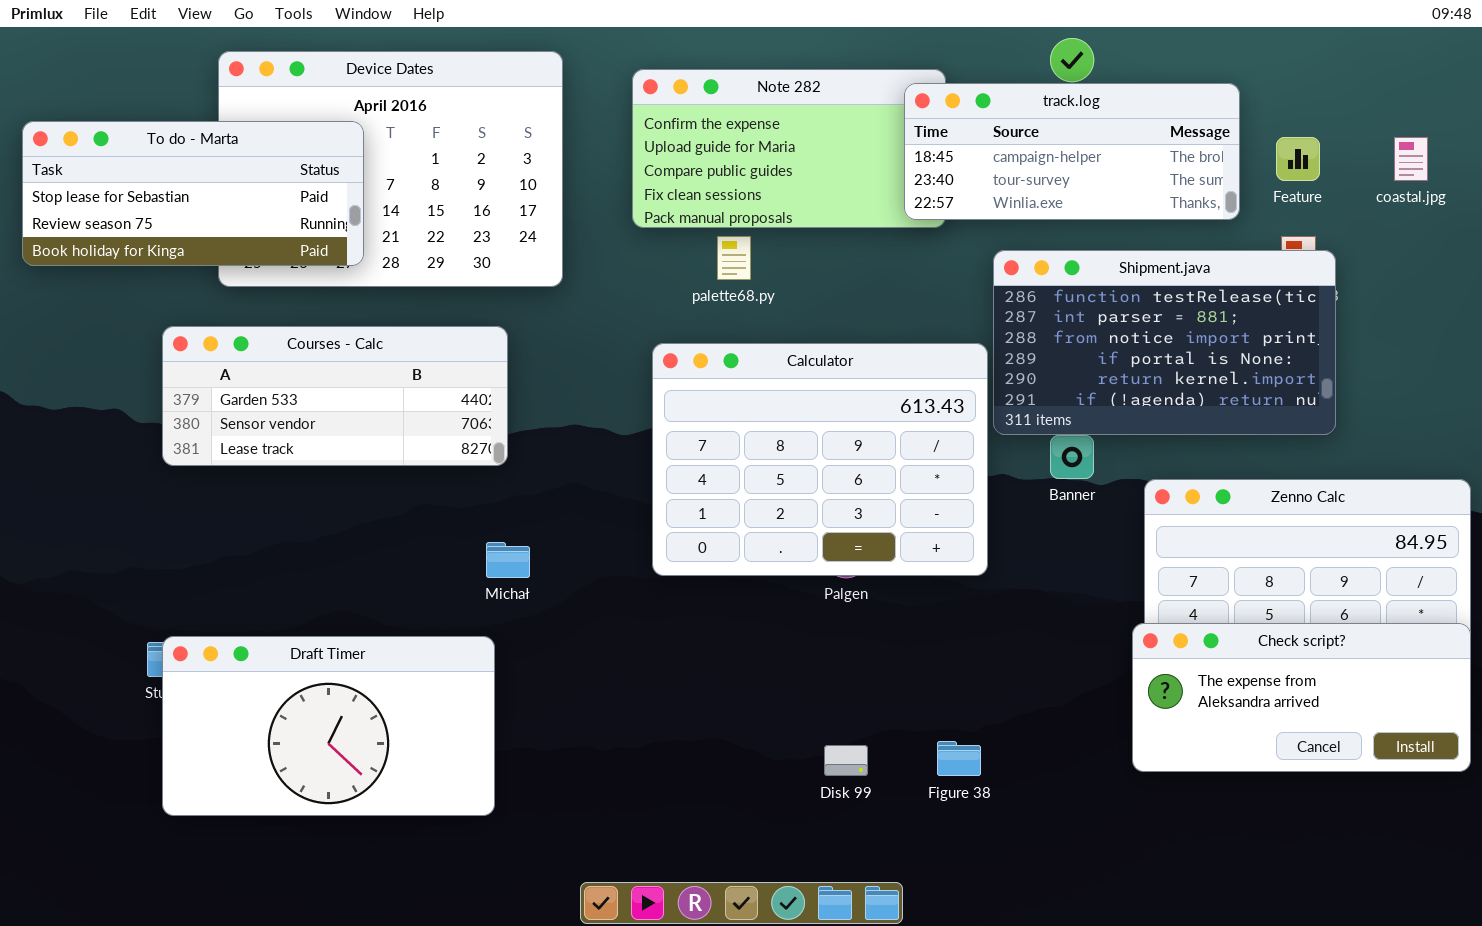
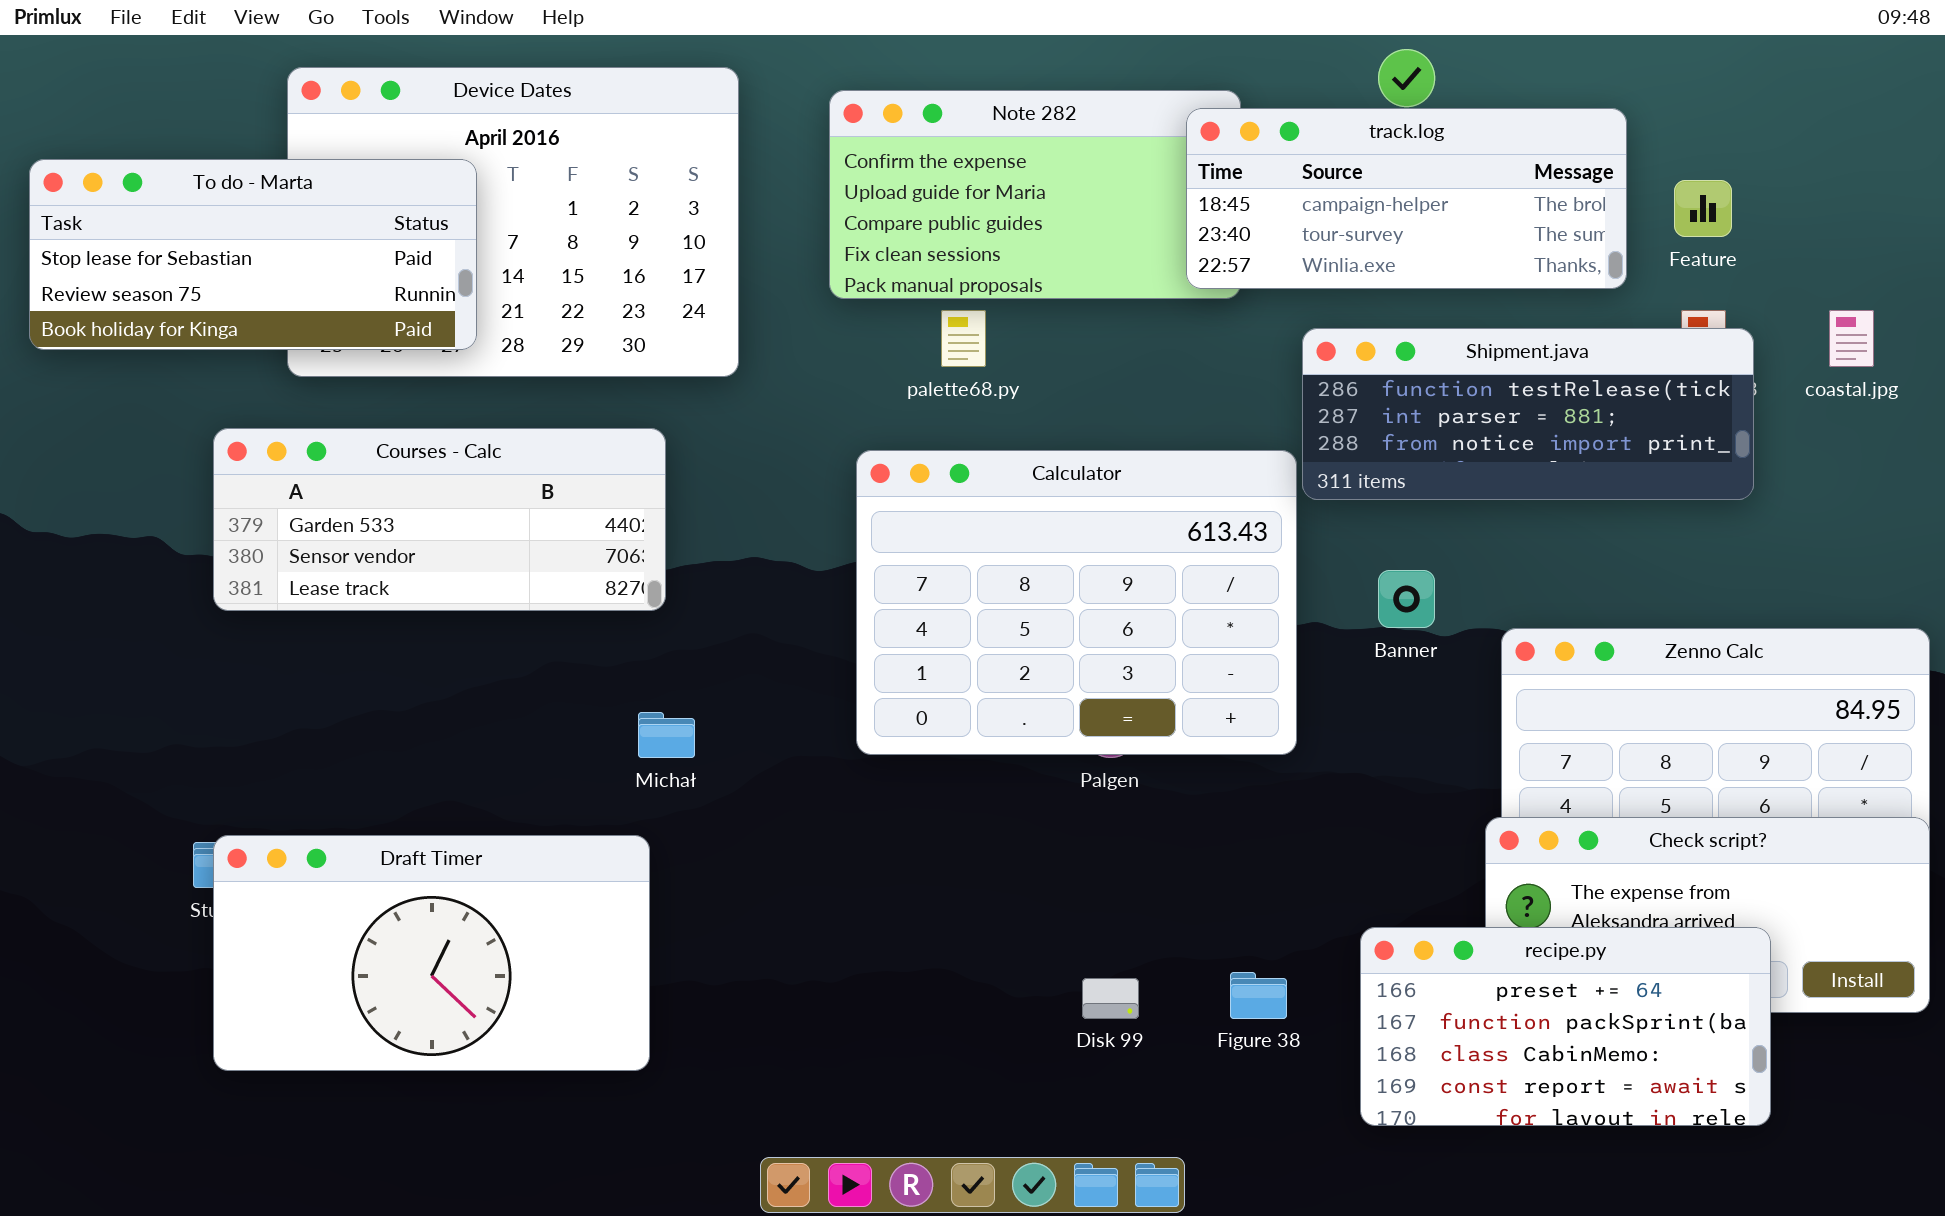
coastal.jpg: [1394,137,1428,181] -> [1829,310,1874,367], moved
Shipment.java: [993,250,1336,435] -> [1302,328,1754,500], resized
recipe.py: none -> [1360,927,1771,1126], opened

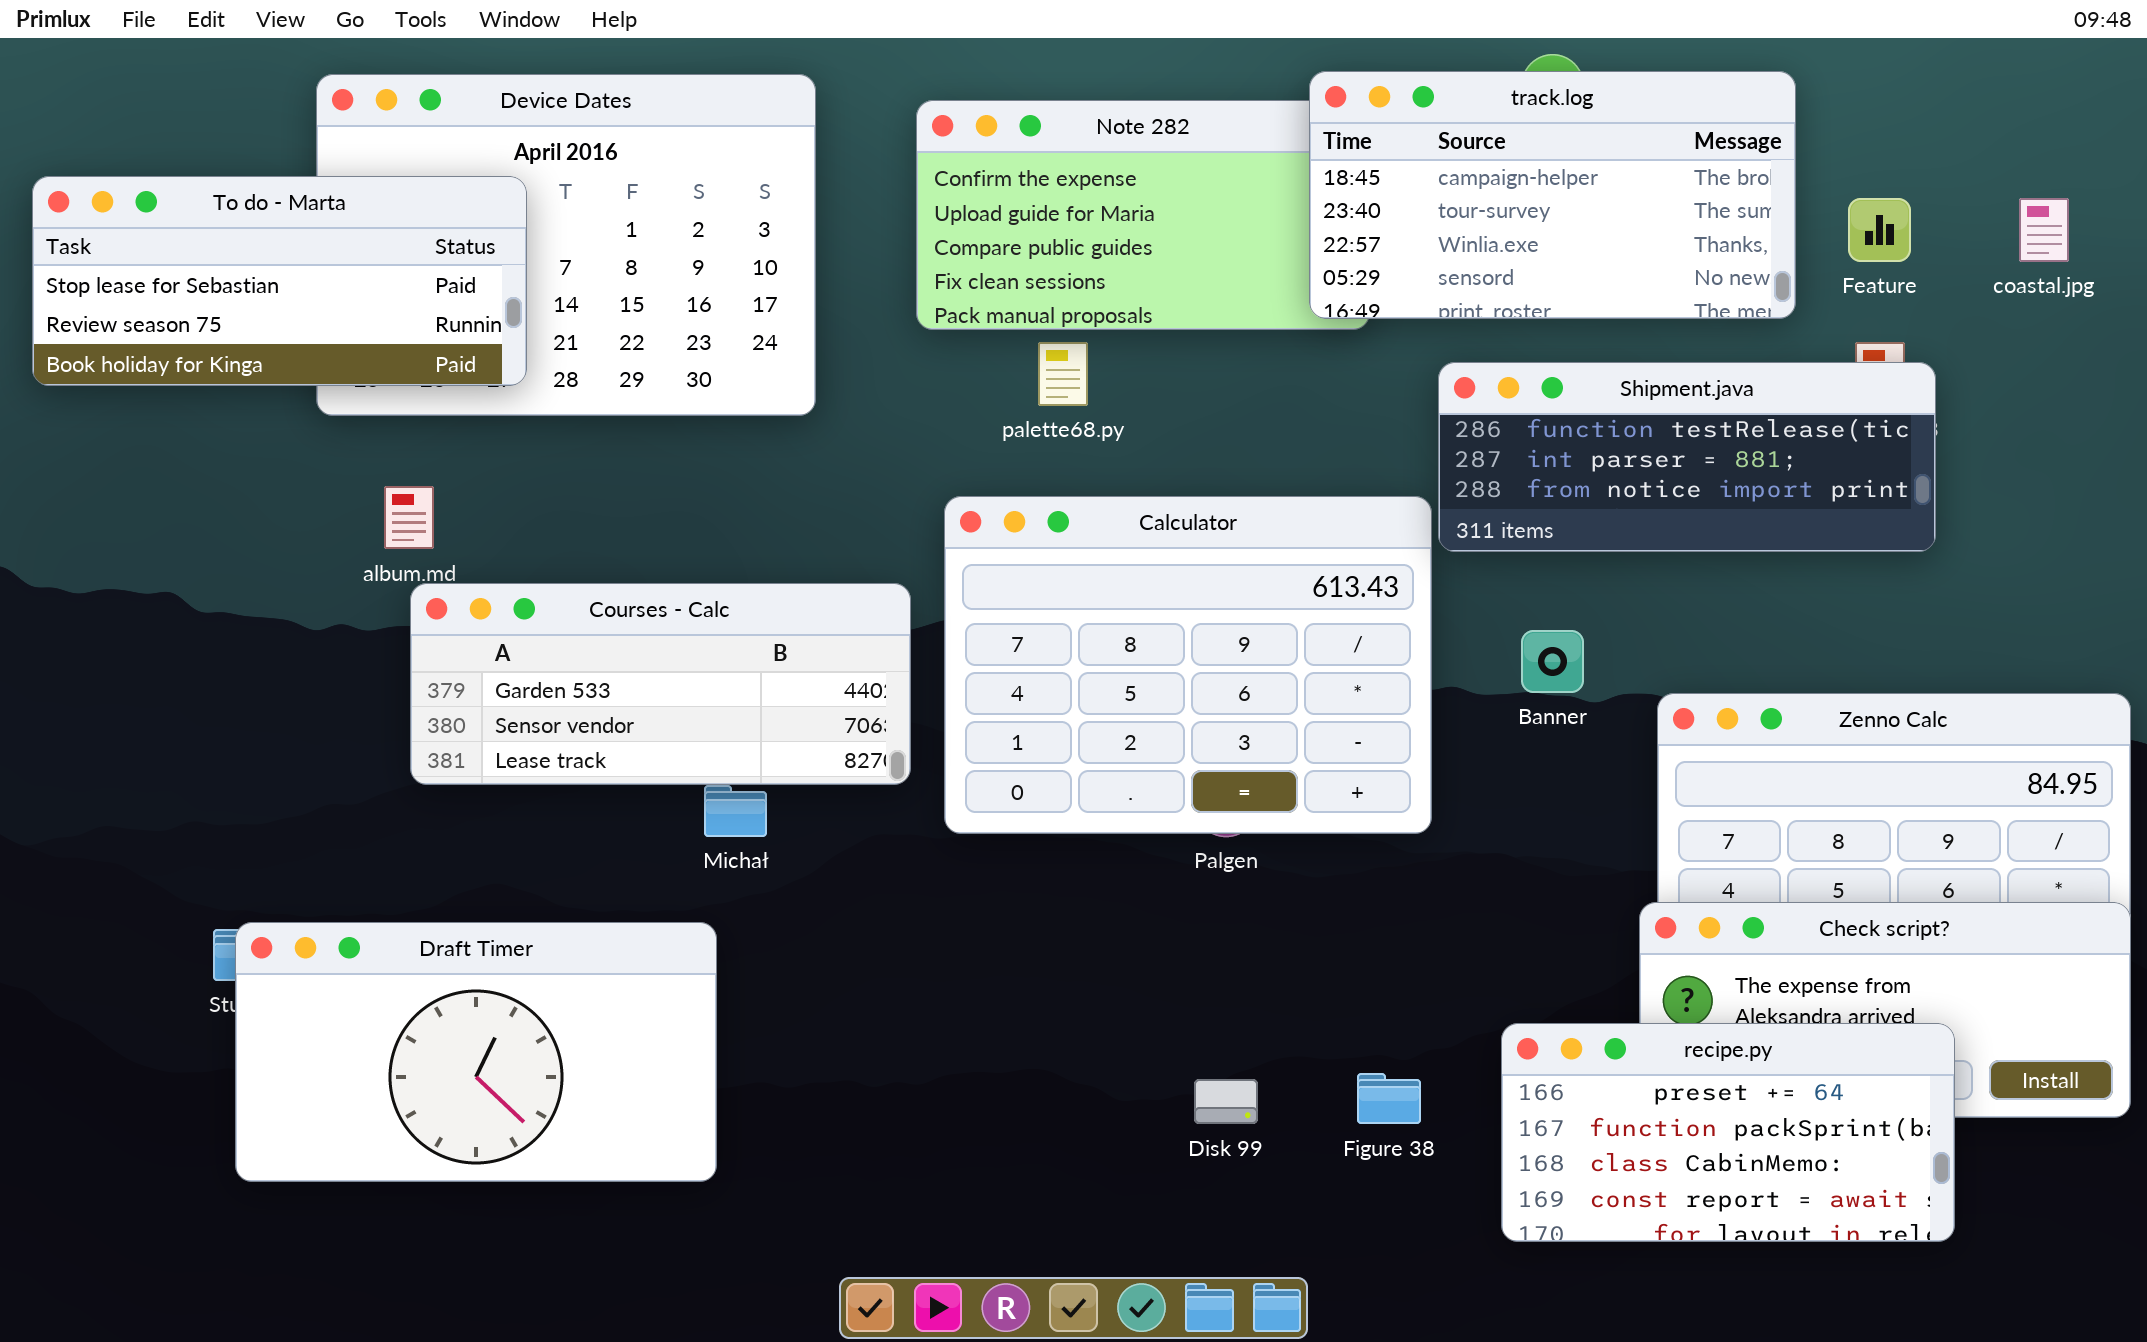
track.log: [1186,108,1627,289] -> [1309,71,1796,319], resized
coastal.jpg: [1829,310,1874,367] -> [2019,198,2069,262], moved
Courses - Calc: [213,428,666,611] -> [410,583,911,785], moved

